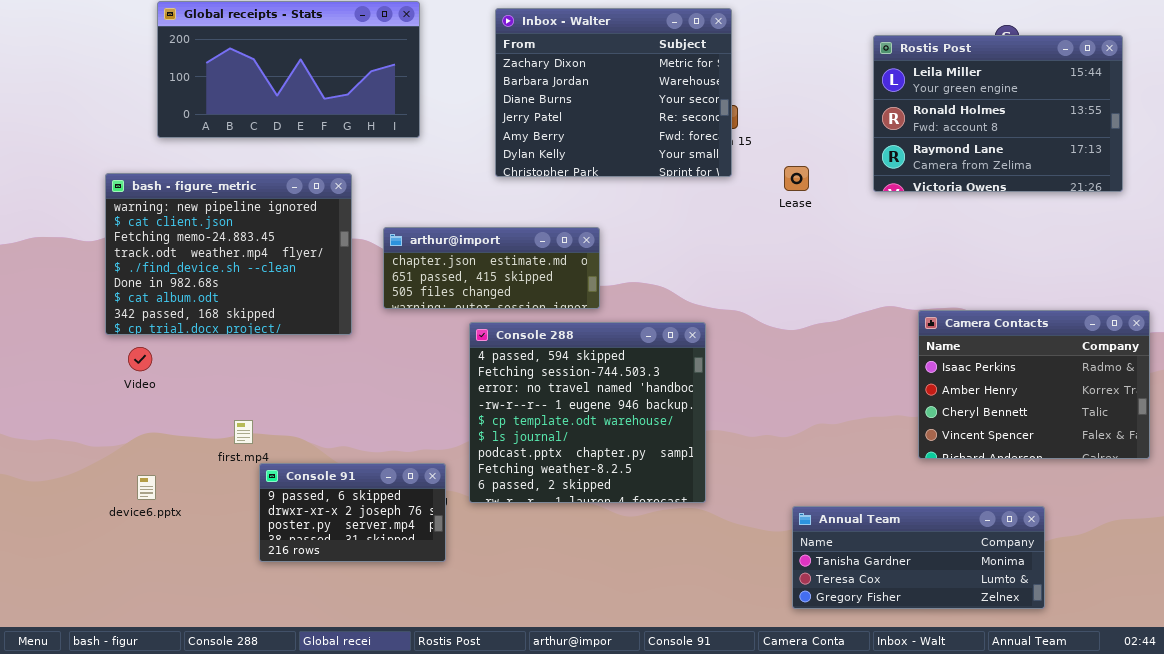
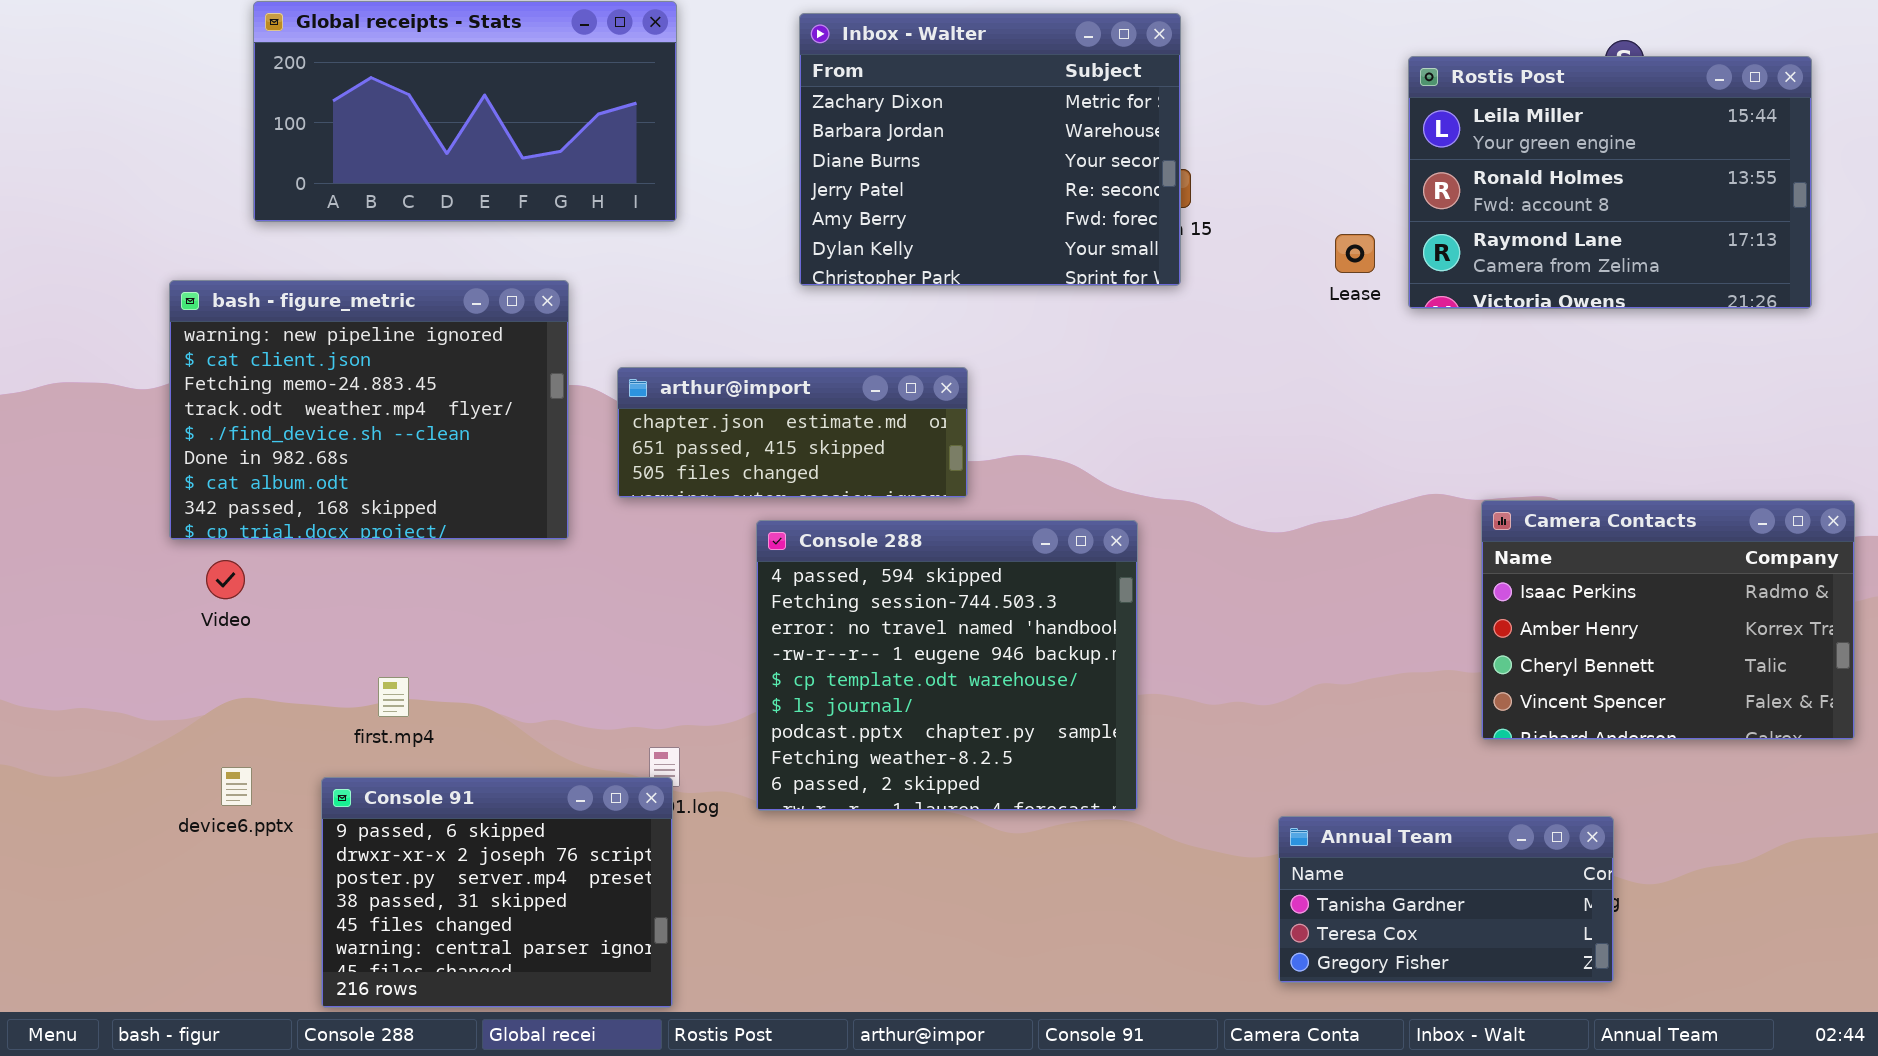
Lease: [784,166,809,191] -> [1335,234,1375,273], moved
Console 91: [259,463,446,562] -> [321,777,673,1008], moved, resized
Annual Team: [792,506,1045,609] -> [1278,816,1614,983], resized

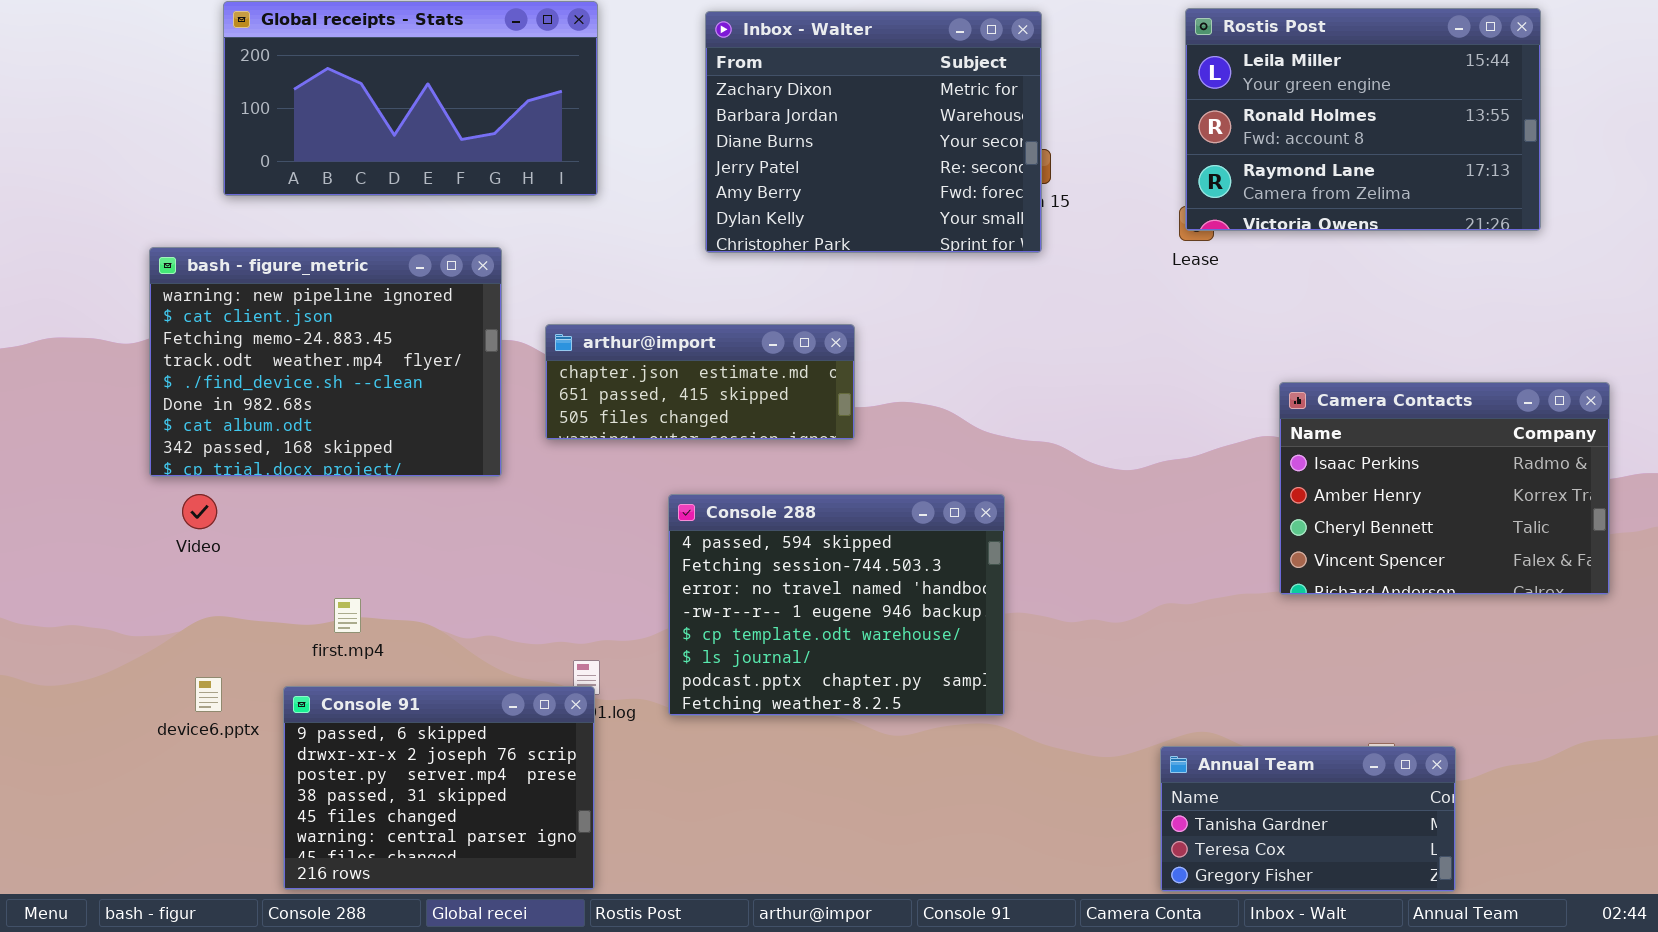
Rostis Post: [1408,56,1812,309] -> [1185,8,1541,231], moved
Camera Contacts: [1481,500,1855,740] -> [1279,382,1610,595], moved
Console 288: [756,520,1138,811] -> [668,494,1005,716], resized
Annual Team: [1278,816,1614,983] -> [1160,746,1456,892], moved

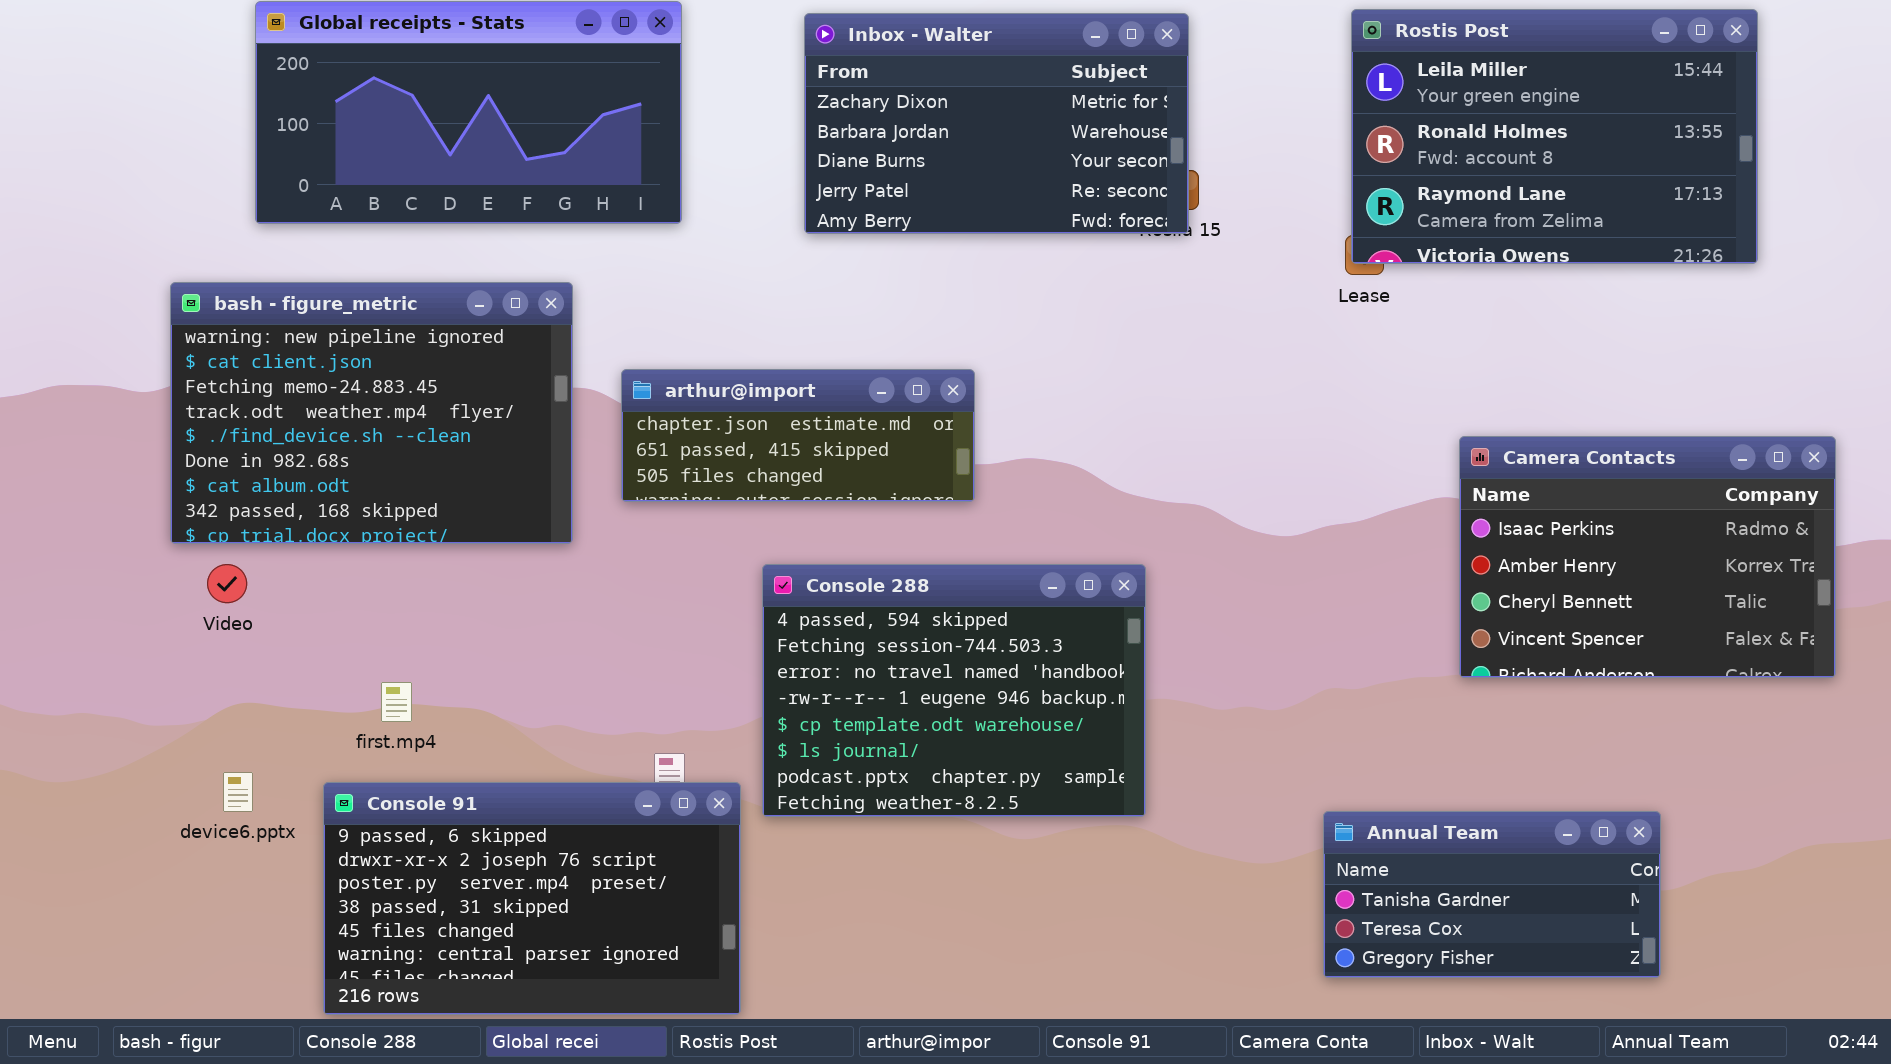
Inbox - Walter: [705,11,1042,253] -> [804,13,1189,234], resized
Console 91: [283,686,595,890] -> [323,782,741,1015], resized
Annual Team: [1160,746,1456,892] -> [1323,811,1661,978], moved

